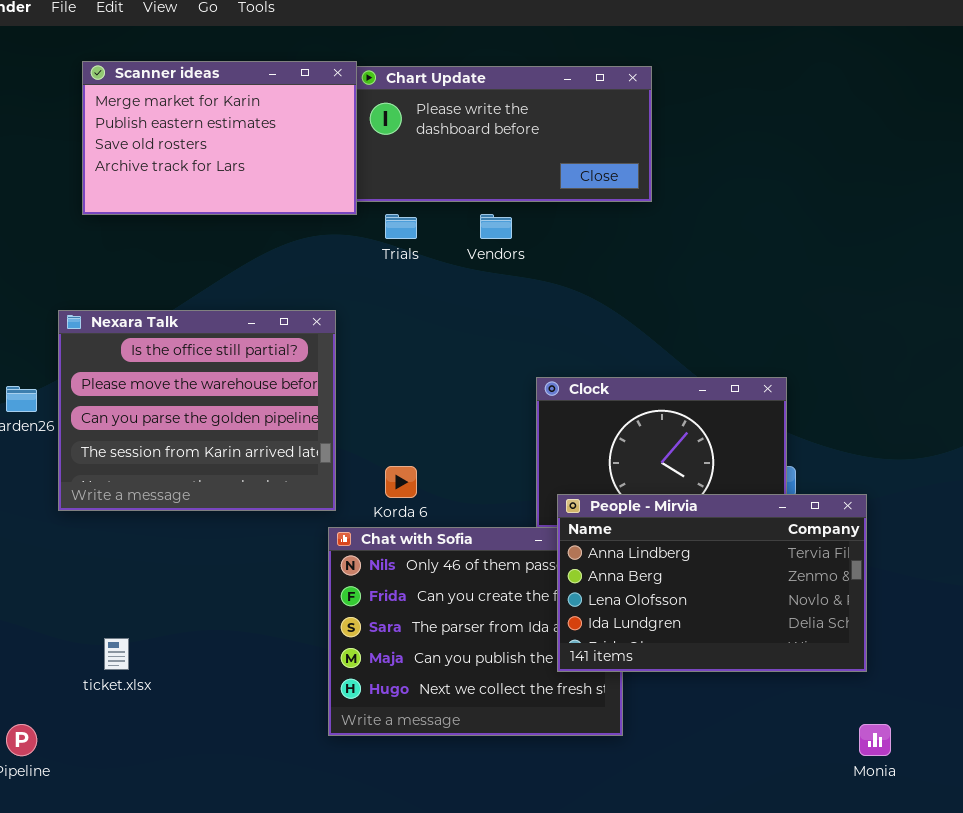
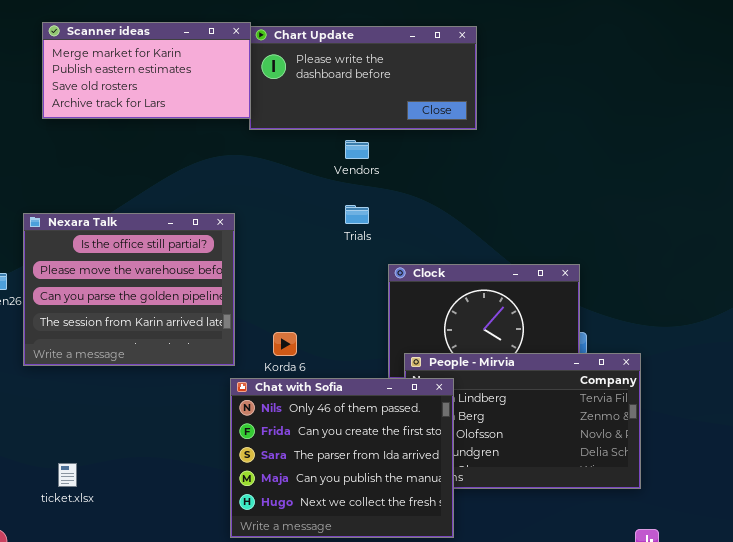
Scanner ideas: [82,61,357,215] -> [42,22,251,119], resized
Trials: [385,214,417,239] -> [345,205,369,224], moved
Chat with Sofia: [328,527,623,736] -> [230,378,454,538], raised

